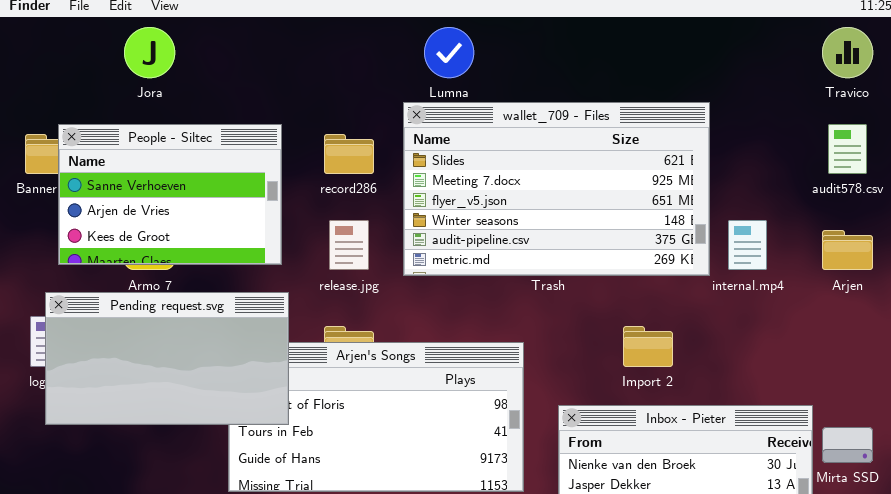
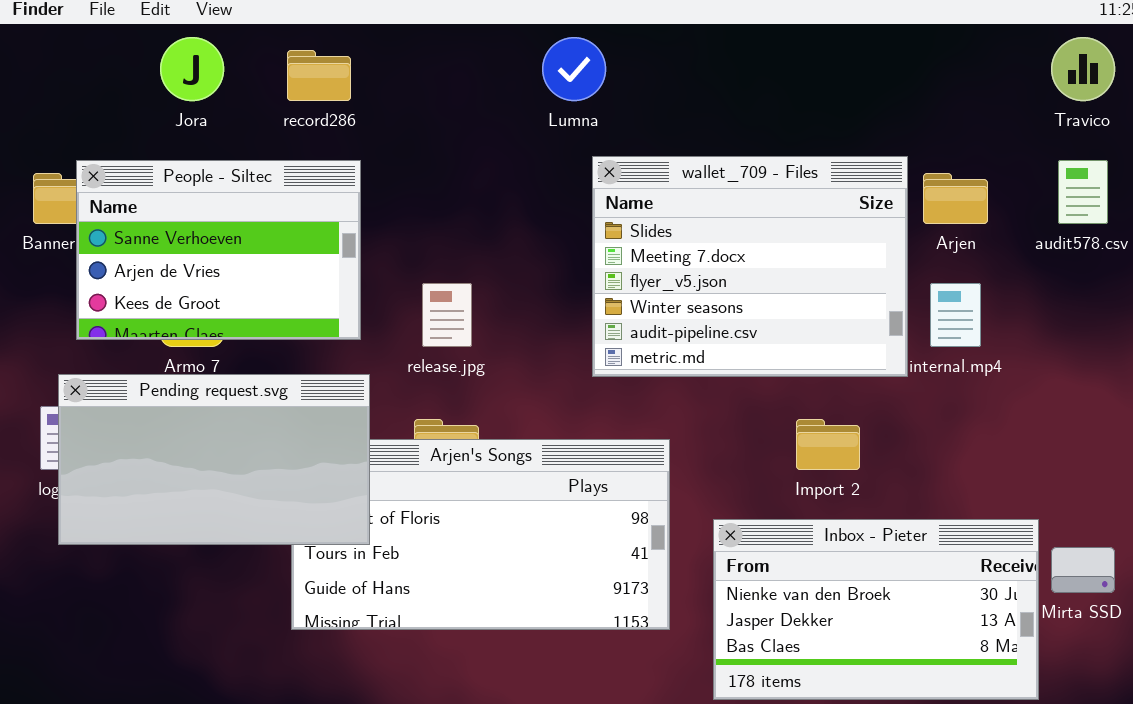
wallet_709 - Files: [403,102,710,276] -> [592,156,908,377], moved, resized
record286: [324,134,374,174] -> [287,50,351,101], moved
Arjen: [822,230,873,270] -> [923,173,988,224], moved

